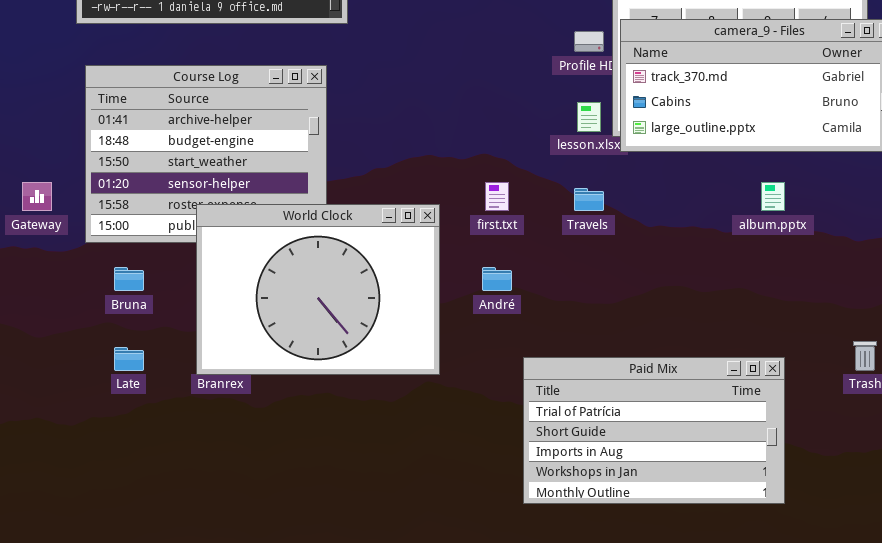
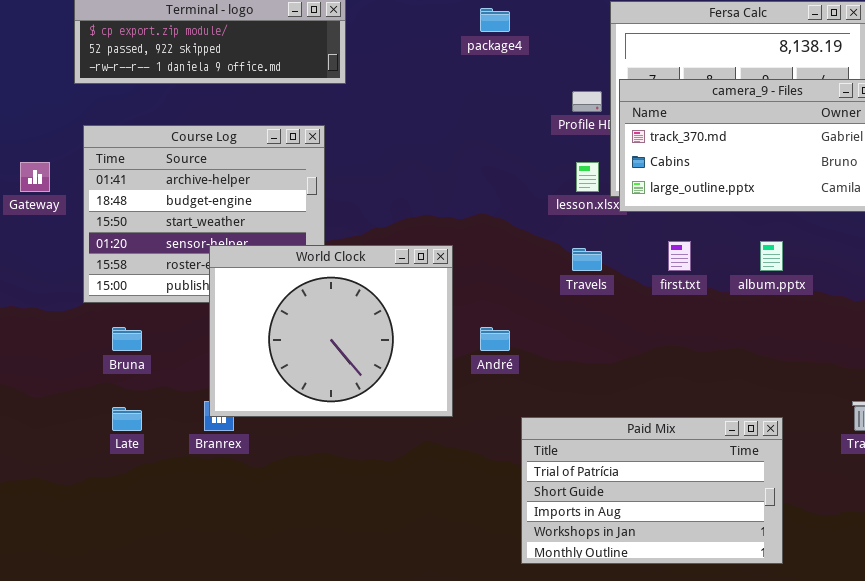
Gateway: [22,182,52,211] -> [20,162,50,192], moved
first.txt: [485,182,509,211] -> [668,241,691,271], moved
World Clock: [196,204,440,375] -> [209,245,453,417], moved

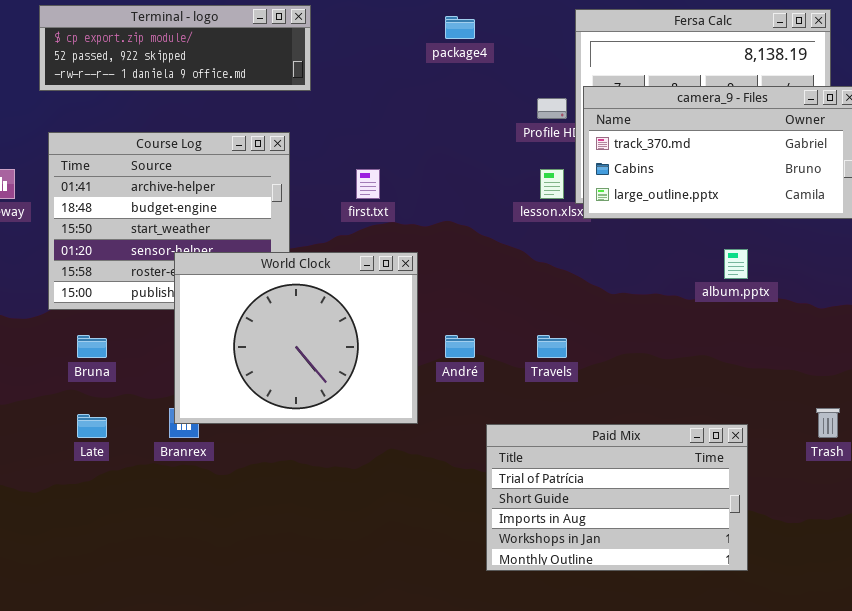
first.txt: [668,241,691,271] -> [356,169,380,199], moved
Travels: [572,248,602,271] -> [537,335,567,358], moved

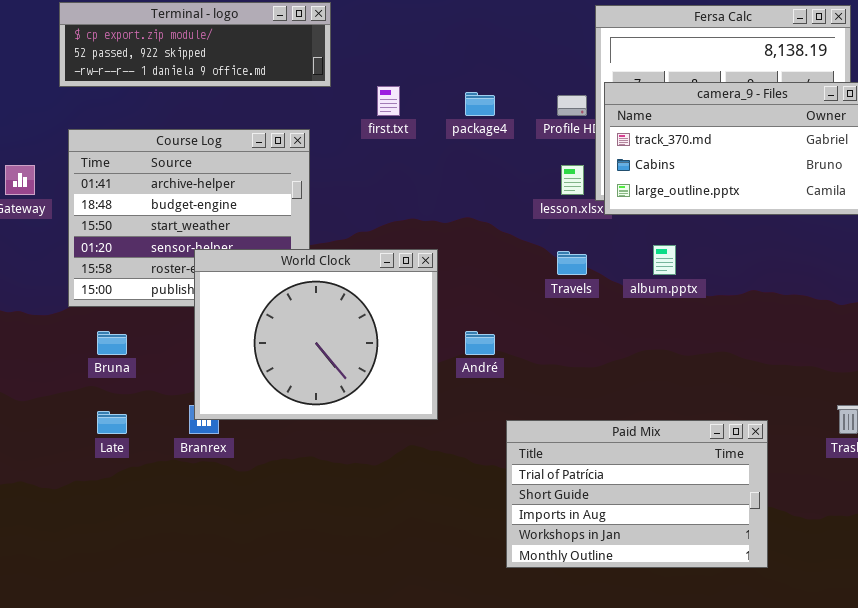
package4: [445,16,475,39] -> [465,92,495,116], moved
first.txt: [356,169,380,199] -> [377,86,400,116], moved
album.pptx: [724,249,748,279] -> [653,245,676,275], moved
Travels: [537,335,567,358] -> [557,251,587,275], moved

